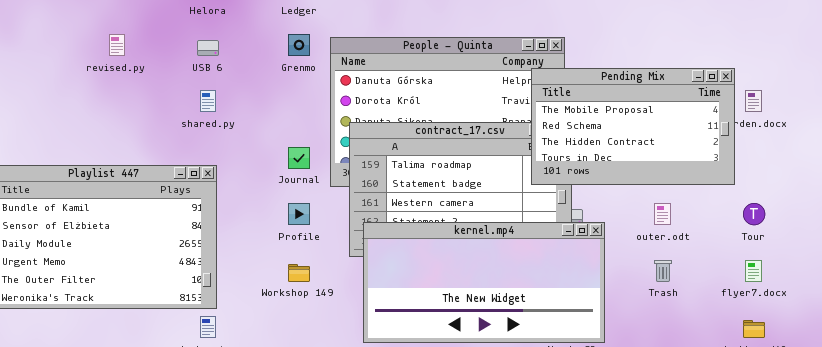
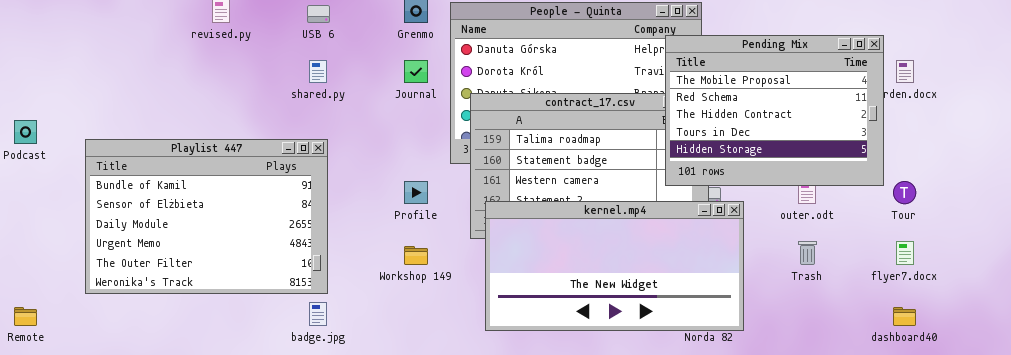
Pending Mix: [531,68,735,185] -> [665,35,884,186], resized
Journal: [288,147,310,169] -> [404,60,428,83], moved

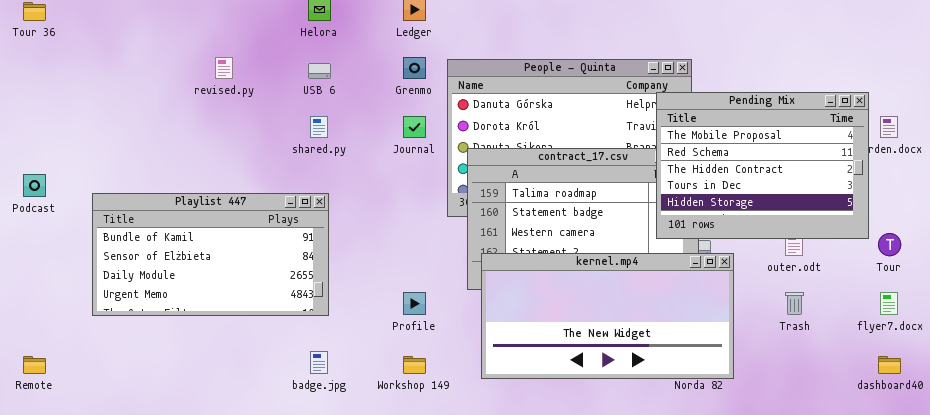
Playlist 447: [85,139,328,294] -> [92,193,329,316], resized
Profile: [404,181,428,204] -> [403,292,426,315], moved
Workshop 149: [404,246,428,265] -> [403,356,426,374], moved

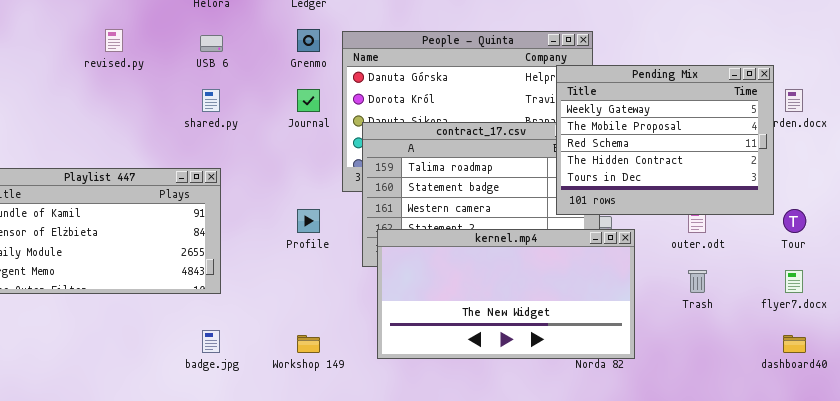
Pending Mix: [656,92,869,239] -> [556,65,774,215], scrolled up 1 row
Profile: [403,292,426,315] -> [297,209,320,233], moved

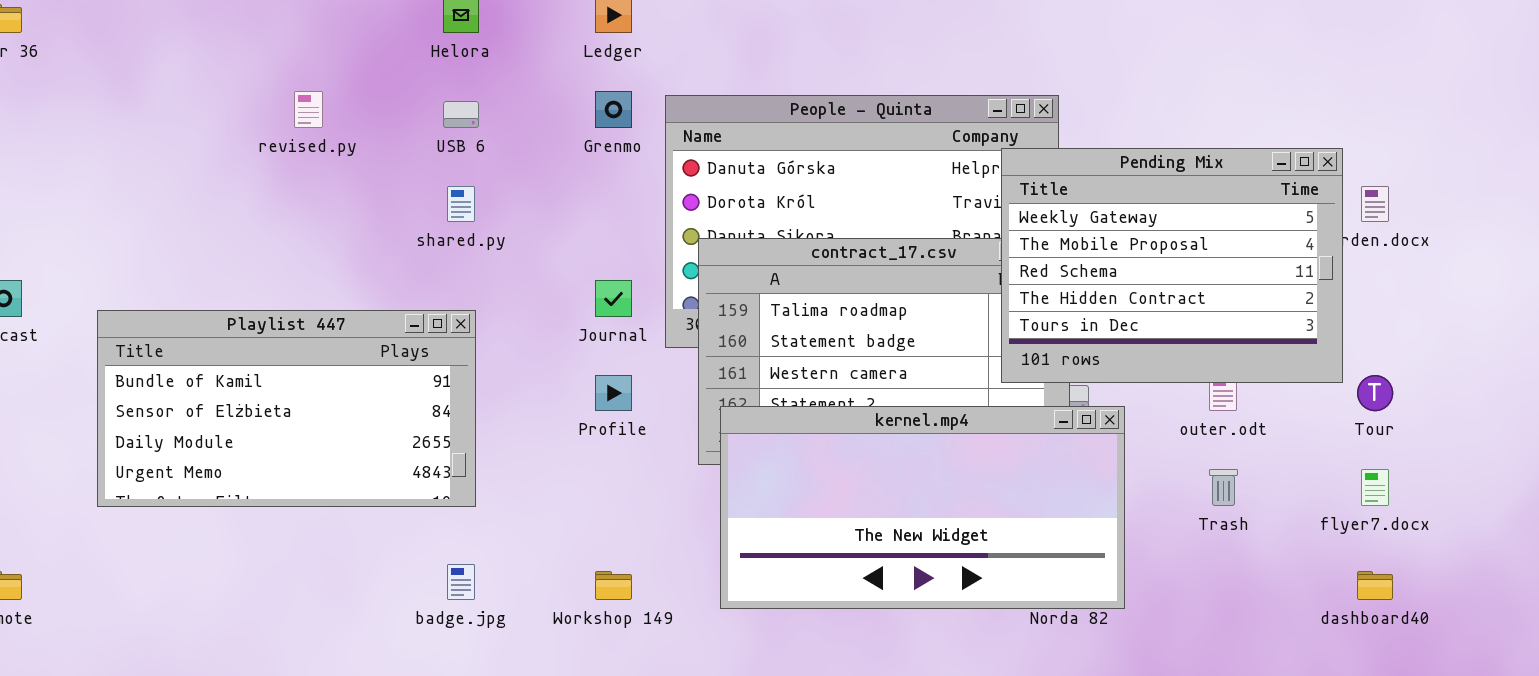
Journal: [297,89,320,112] -> [595,280,632,317], moved

